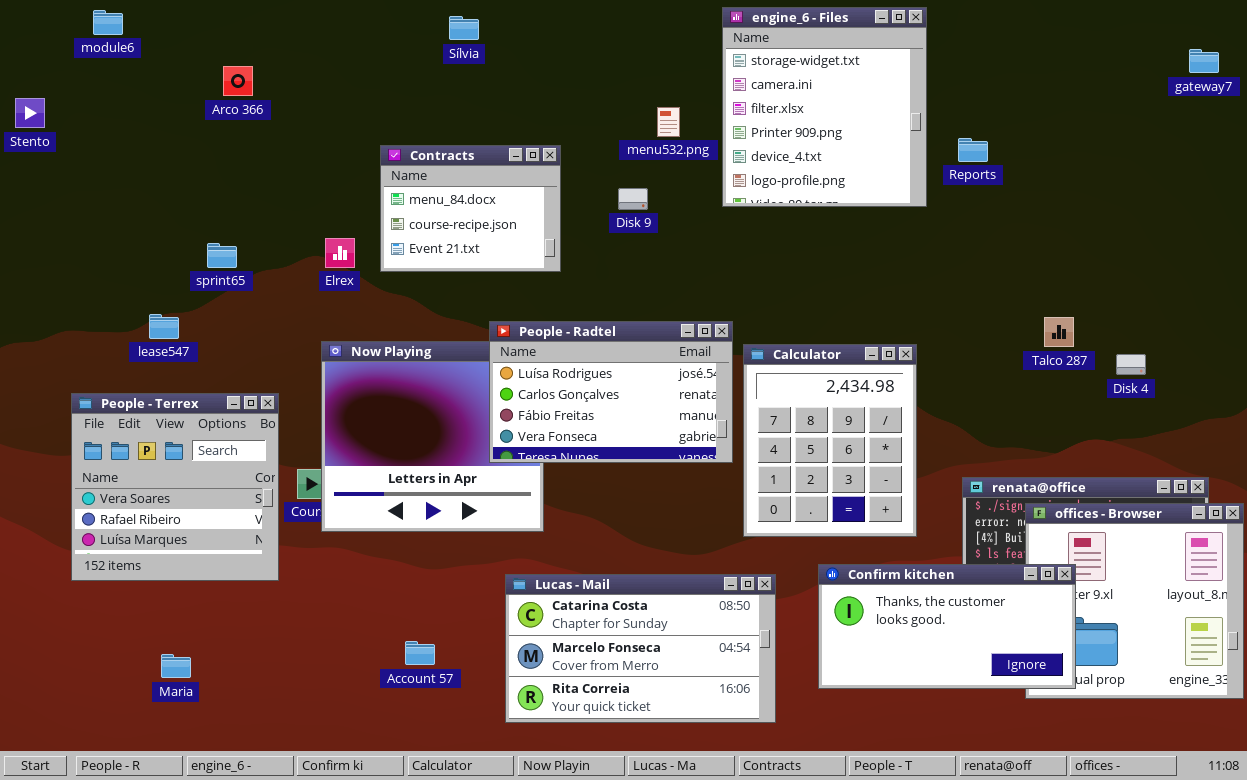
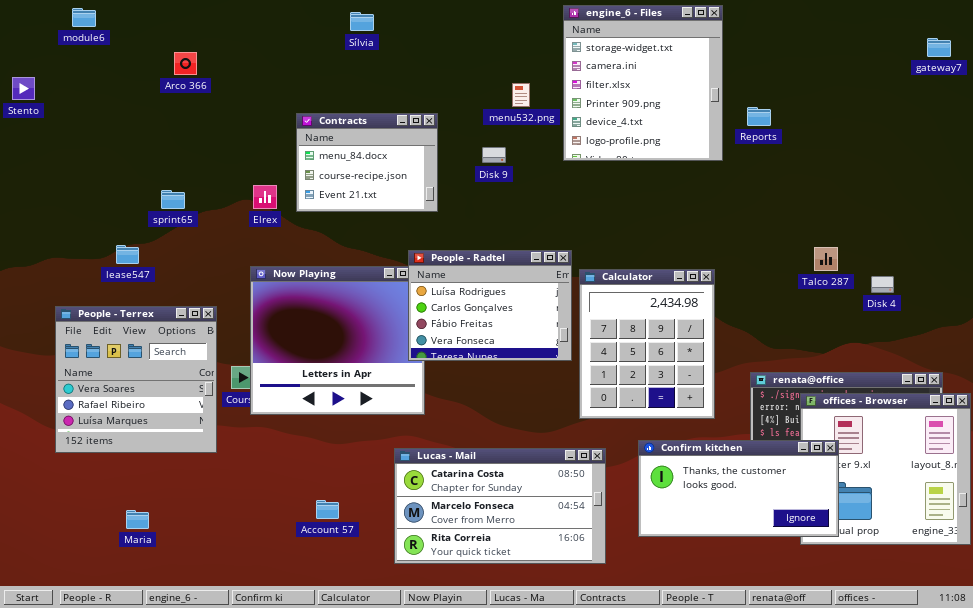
People - Radtel: [489,321,733,463] -> [408,250,572,361], resized

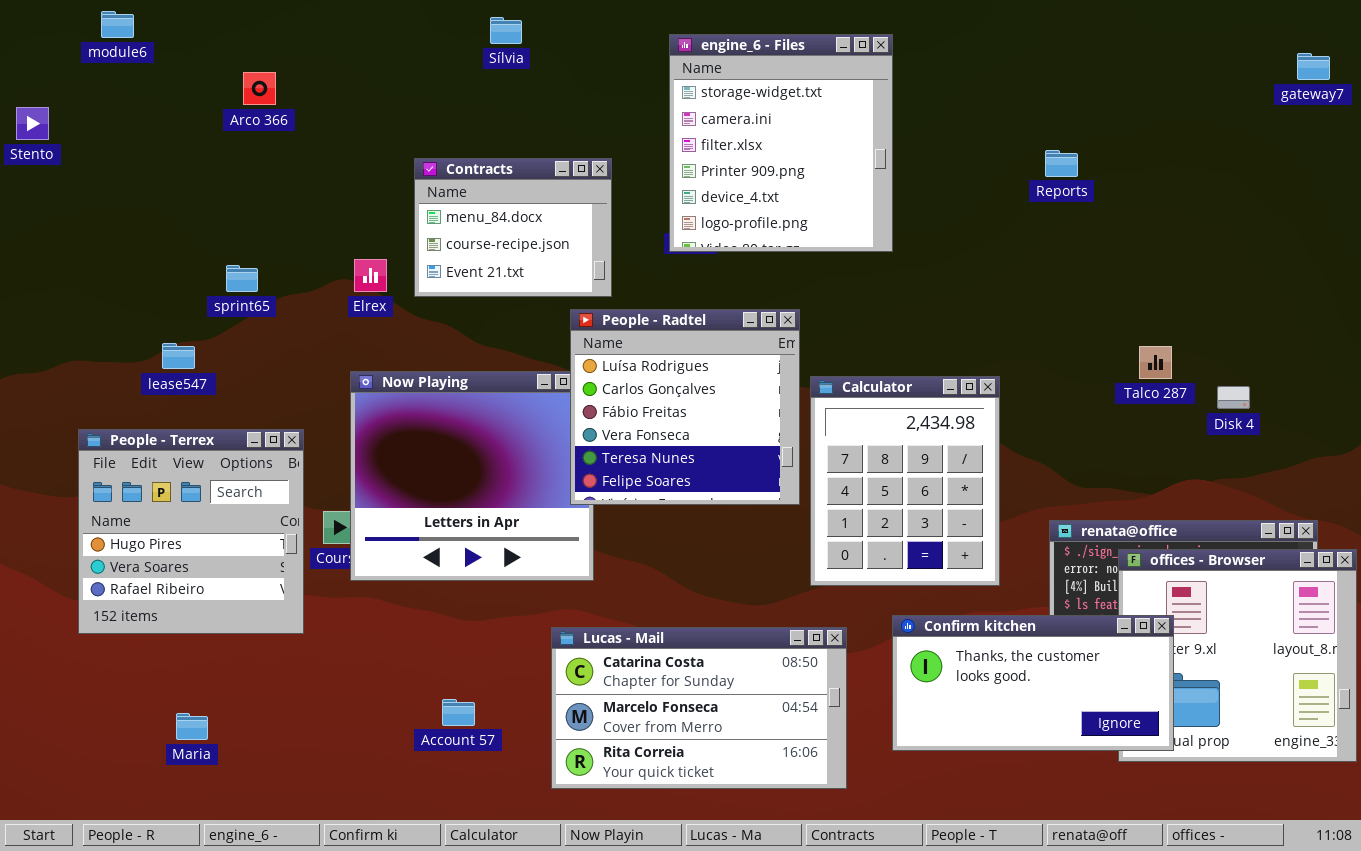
engine_6 - Files: [563,5,723,161] -> [669,34,893,252], moved
People - Radtel: [408,250,572,361] -> [570,309,800,505], resized
People - Terrex: [55,306,217,453] -> [78,429,304,634], scrolled up 1 row

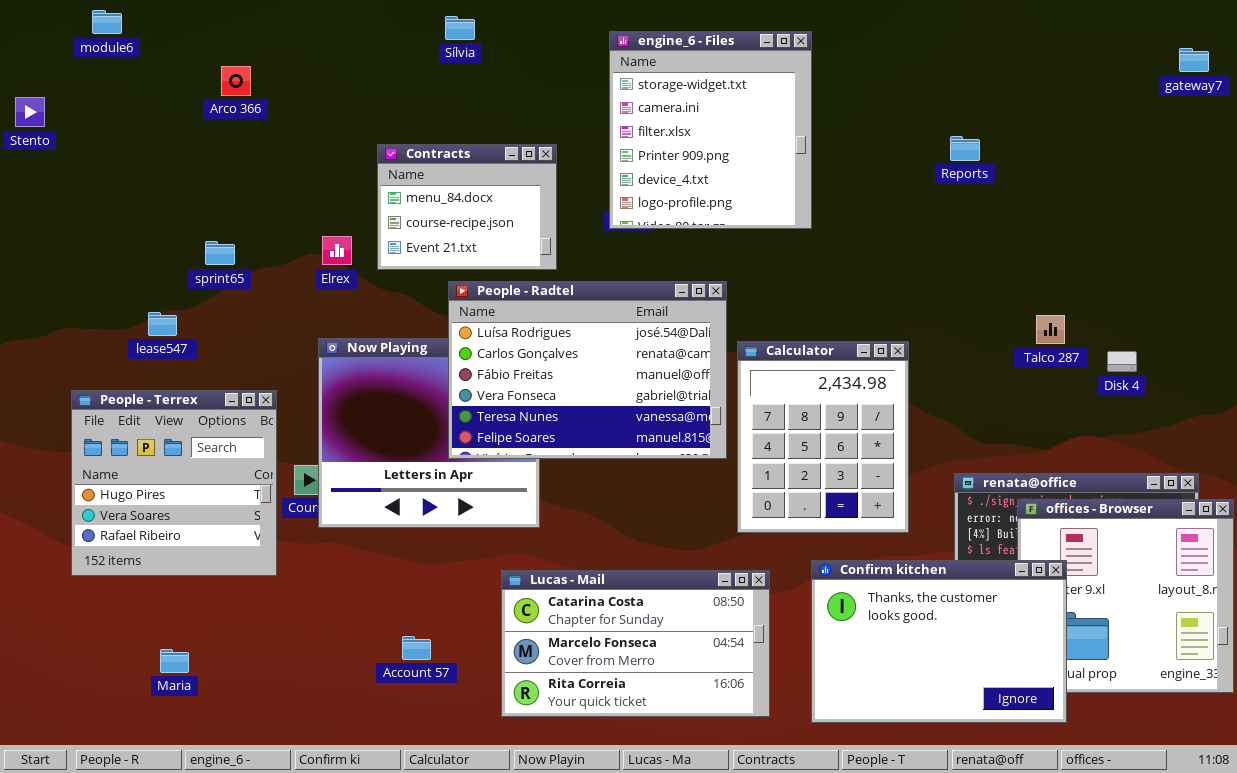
People - Radtel: [570,309,800,505] -> [448,281,727,459], resized
Confirm kitchen: [892,615,1174,751] -> [811,560,1067,723], resized

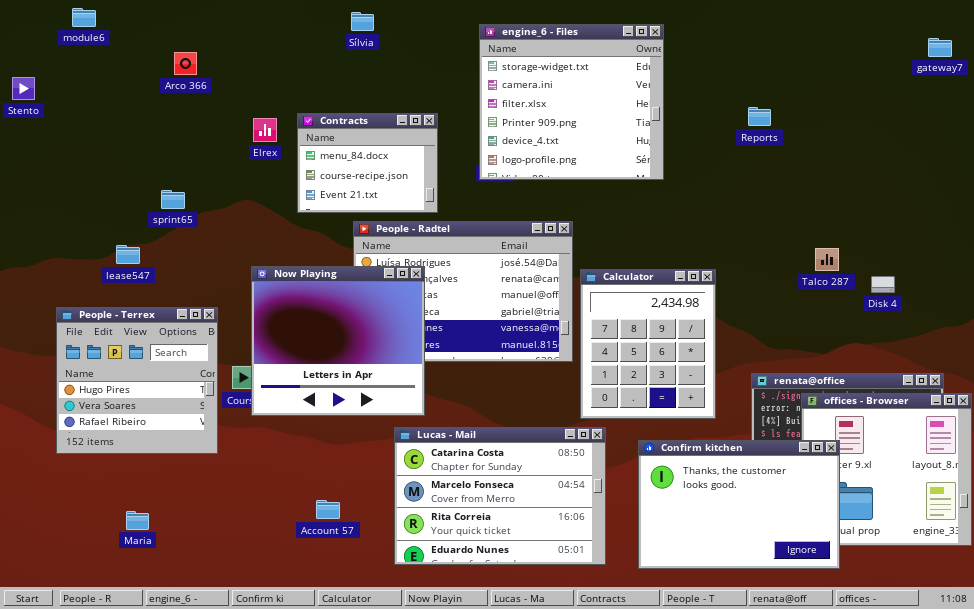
engine_6 - Files: [609,31,812,229] -> [479,24,664,180], resized
Elrex: [322,236,352,265] -> [253,118,277,142], moved
Now Playing: [318,338,540,528] -> [251,266,425,416], raised
Lucas - Mail: [501,570,770,717] -> [394,427,606,565], resized

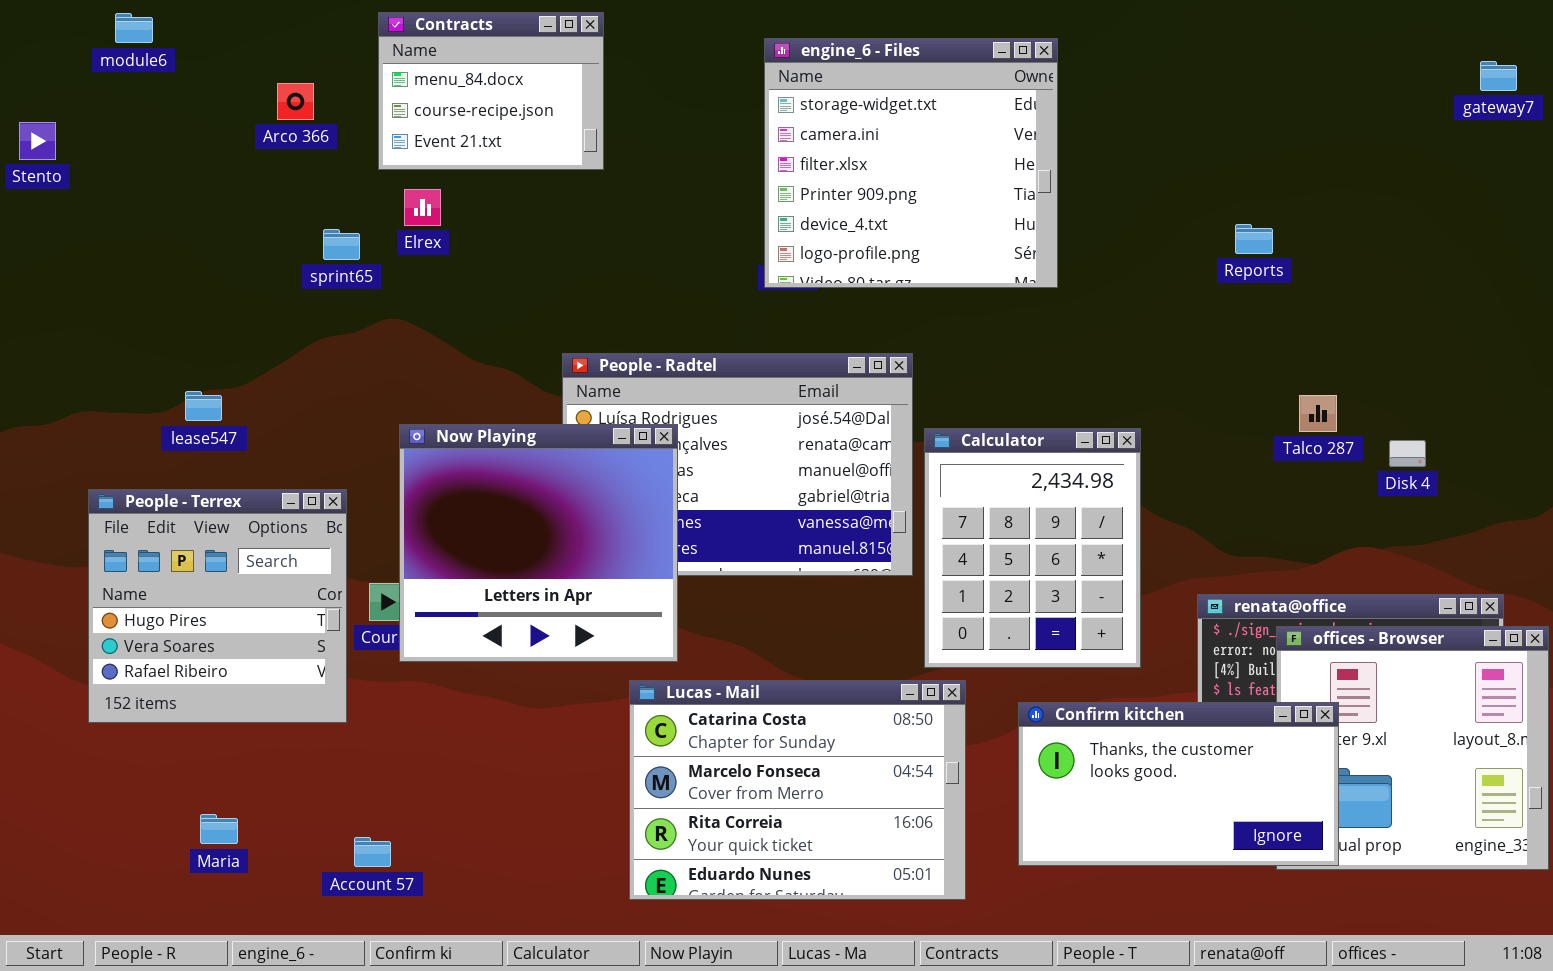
Reports: [748,107,771,126] -> [1235,224,1273,254], moved
Contracts: [297,113,438,213] -> [378,12,604,170], moved
sprint65: [161,190,185,209] -> [323,229,360,260], moved
Confirm kitchen: [638,440,840,569] -> [1018,702,1339,866], resized
Account 57: [316,500,340,519] -> [354,837,391,867], moved

